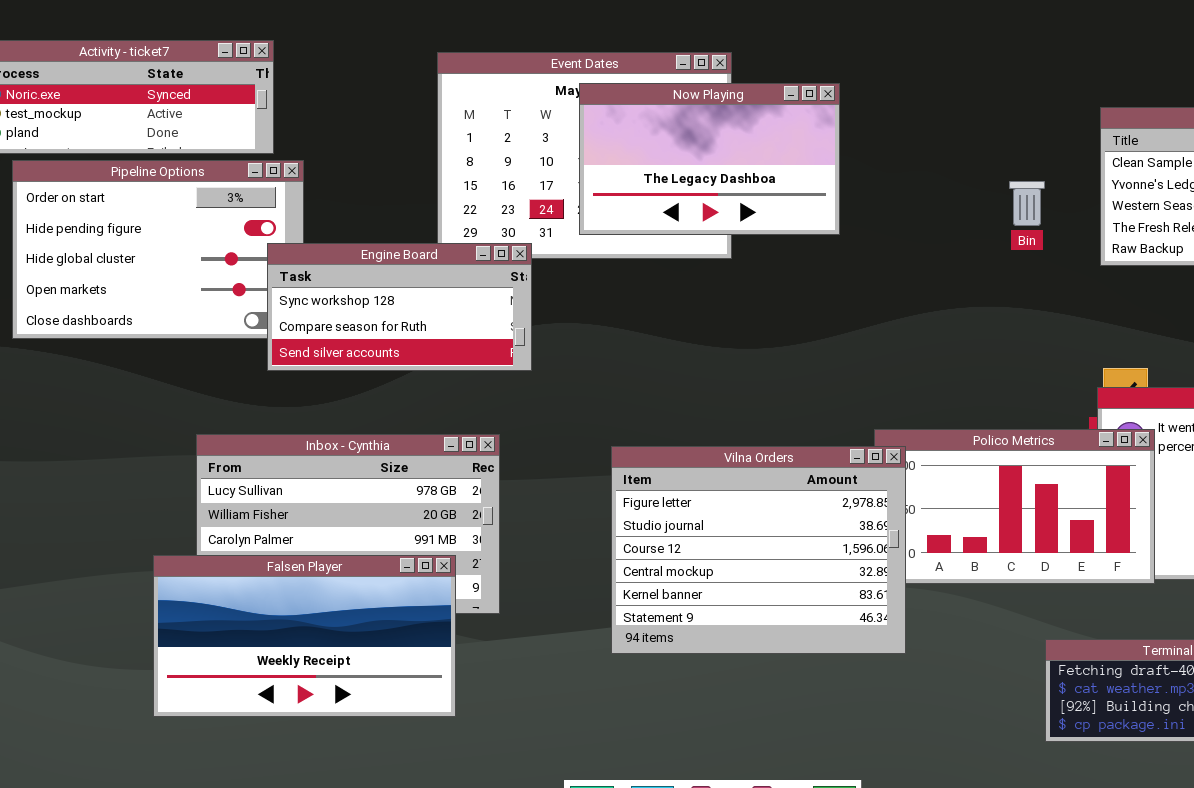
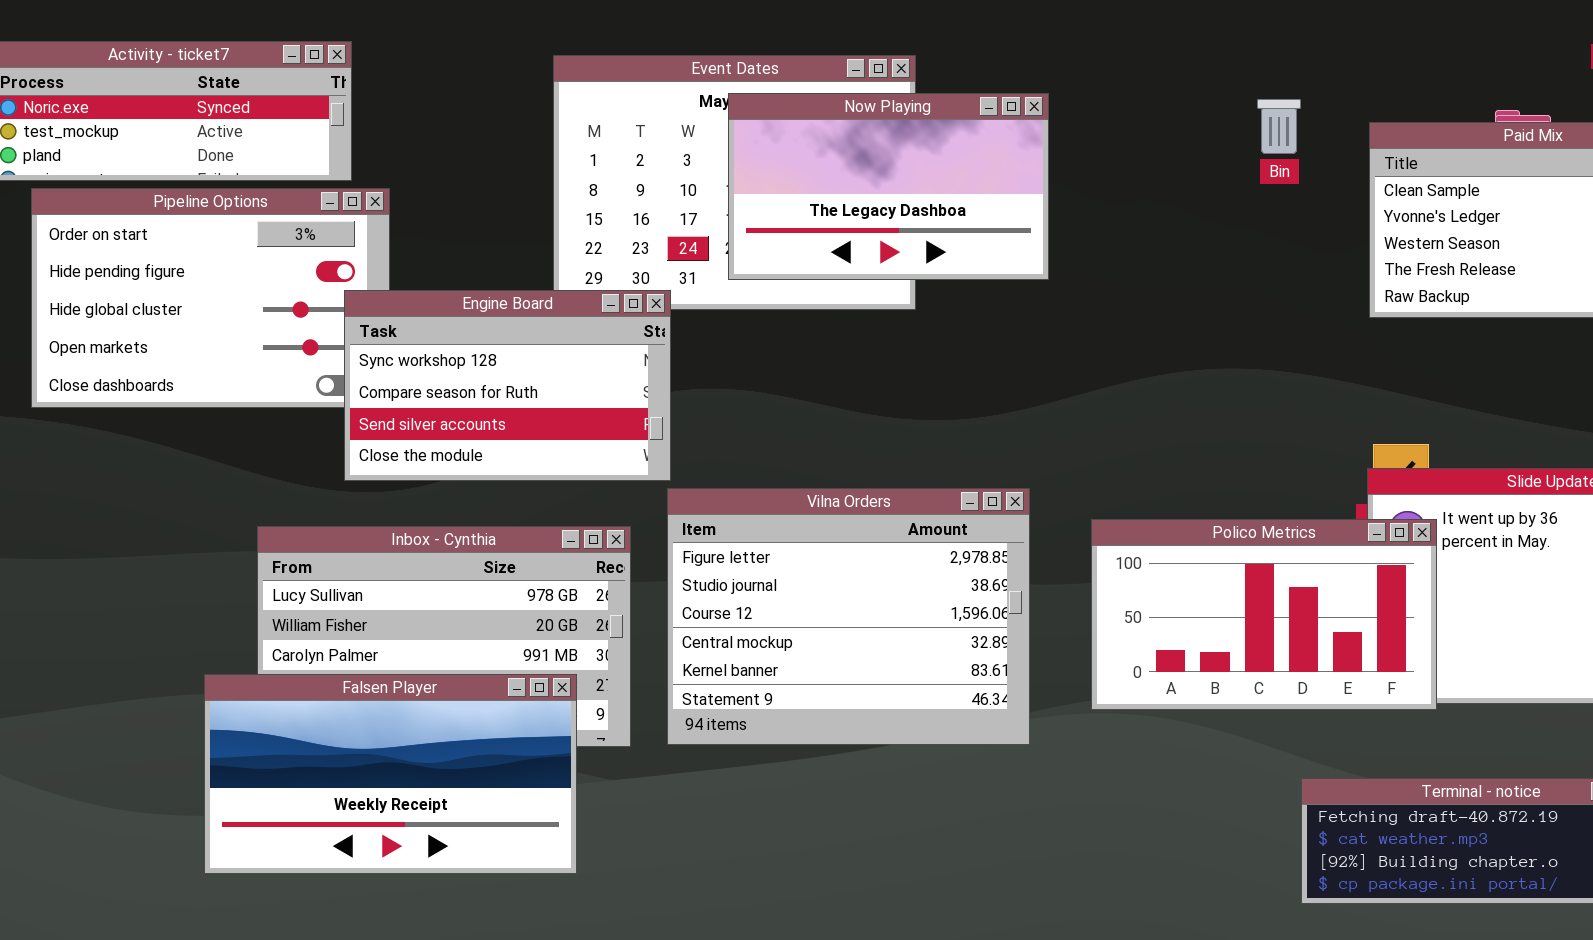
Bin: [1009,181,1045,226] -> [1257,99,1301,154], moved
Engine Board: [267,243,532,371] -> [344,290,671,481], resized
Vilna Orders: [611,446,906,654] -> [667,488,1030,745], moved

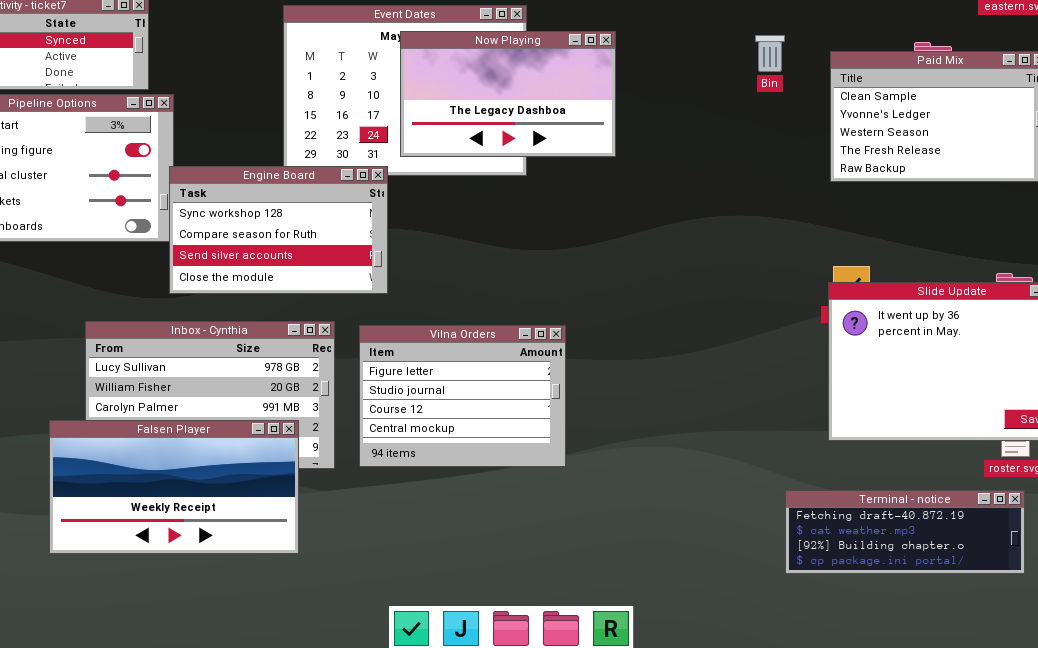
Engine Board: [344,290,671,481] -> [169,166,388,294], moved
Vilna Orders: [667,488,1030,745] -> [359,325,566,467], resized
Polico Metrics: [1091,519,1437,710] -> none, closed

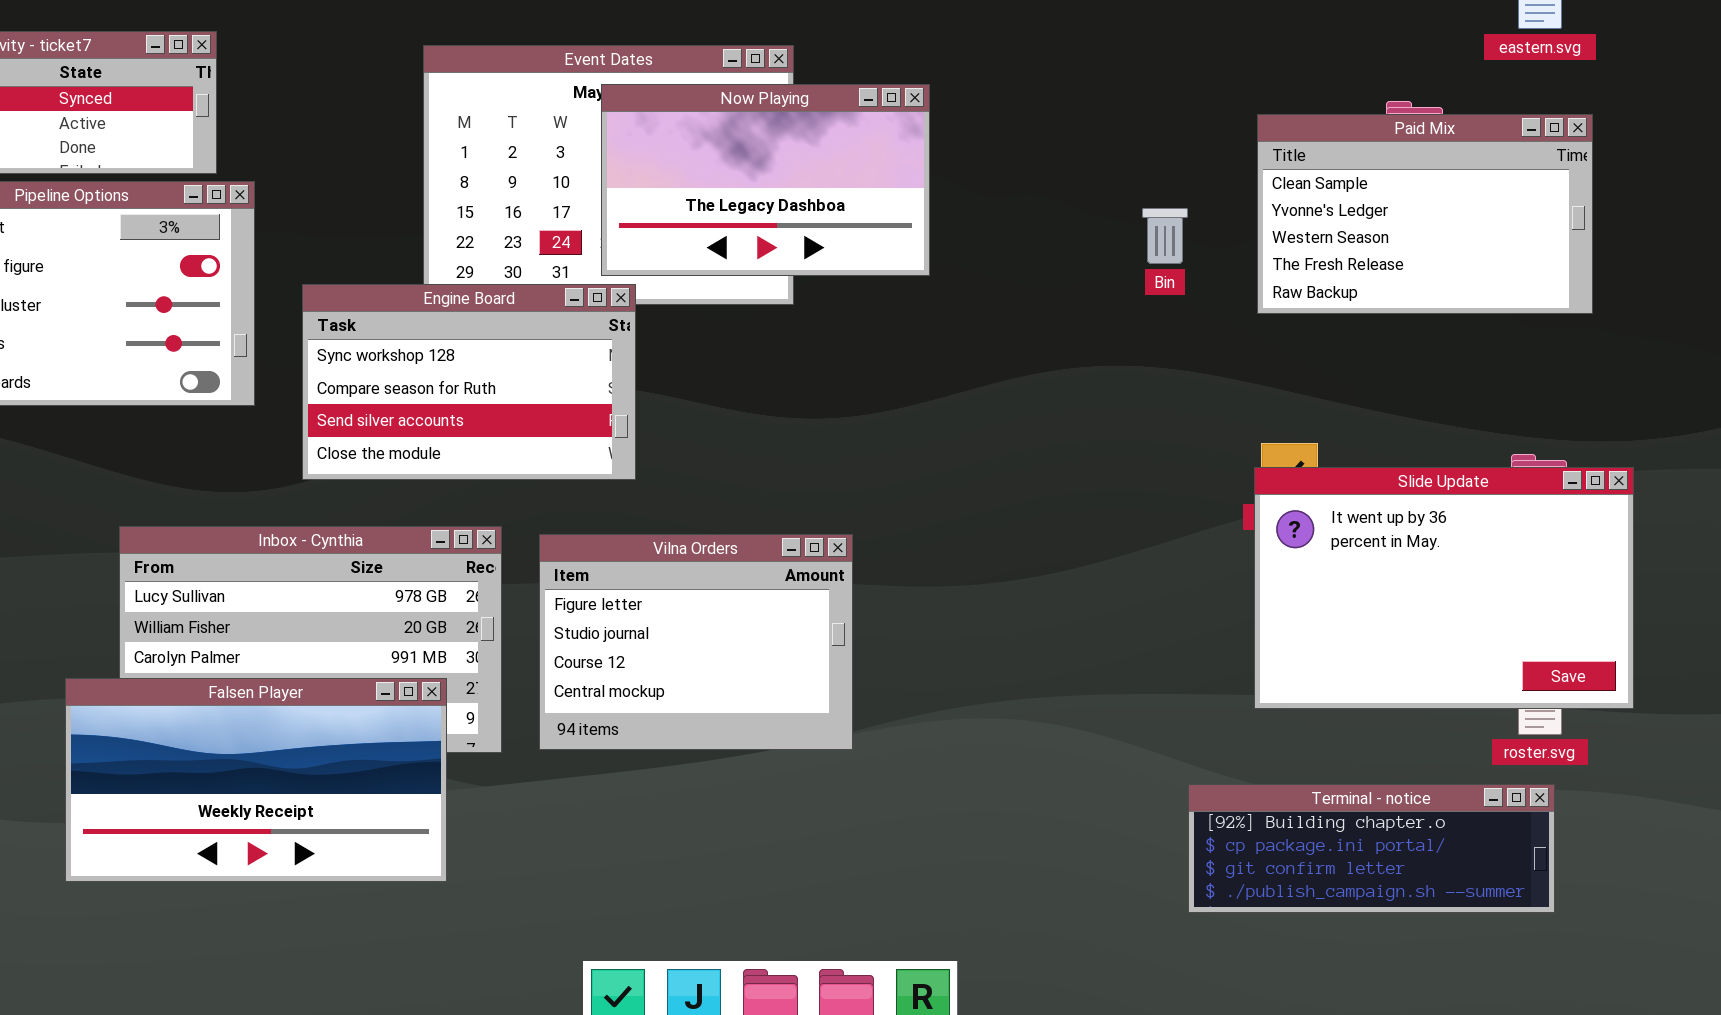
Bin: [755,35,785,72] -> [1142,208,1188,264], moved
Engine Board: [169,166,388,294] -> [302,284,636,480], moved
Terminal - notice: [785,490,1025,574] -> [1188,784,1555,913], scrolled down 2 rows

